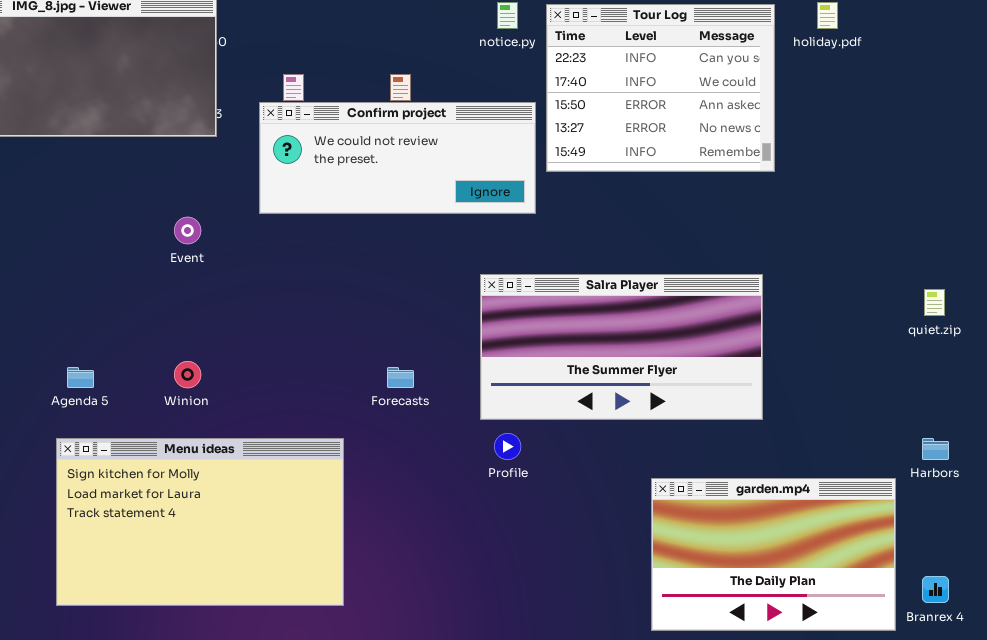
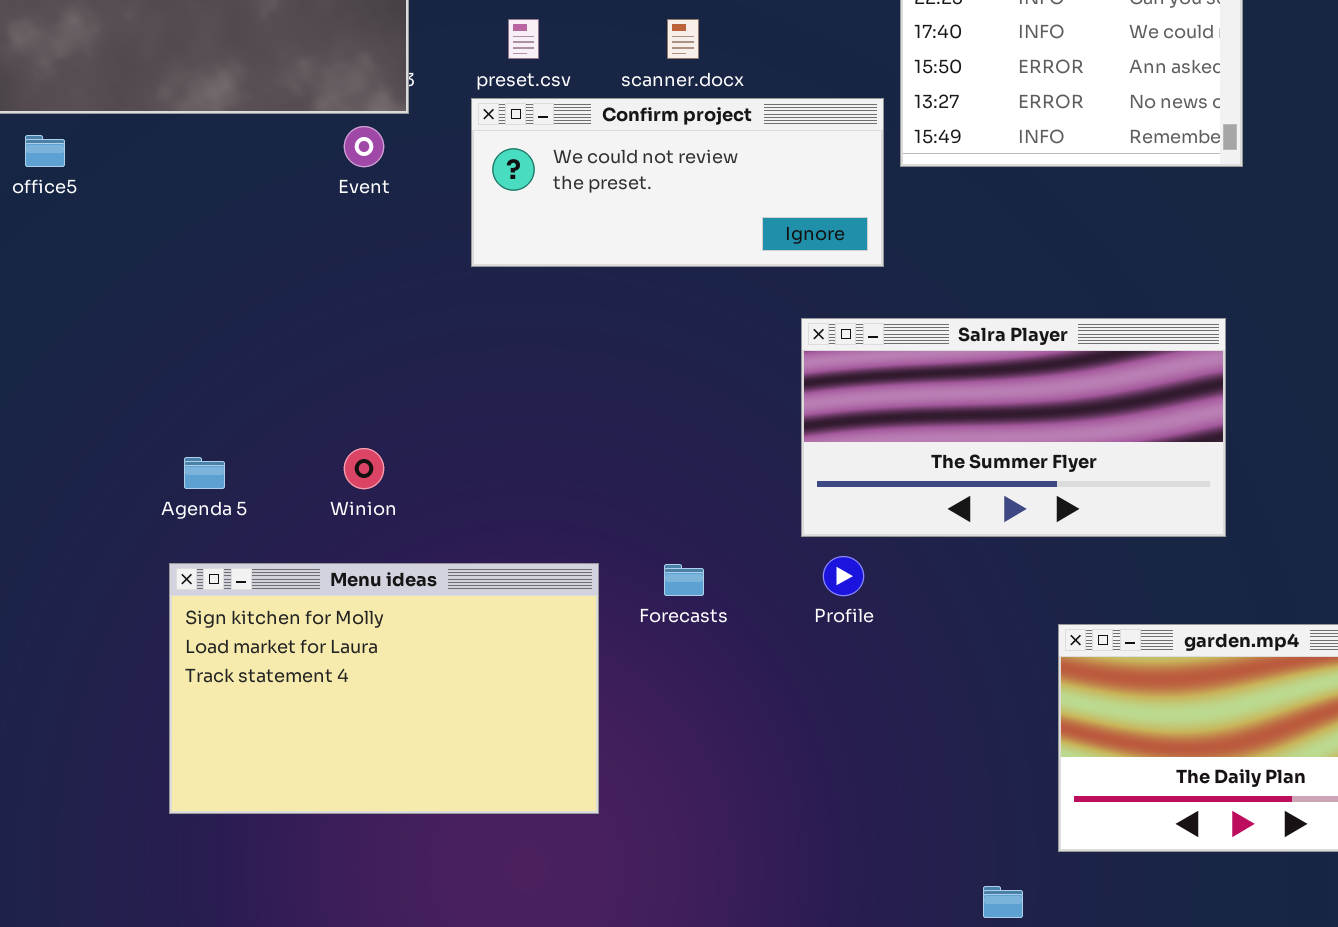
Confirm project: [259,102,536,214] -> [471,98,884,267], moved
Event: [174,217,201,244] -> [344,126,384,167], moved
Forecasts: [387,367,414,388] -> [664,564,704,596], moved

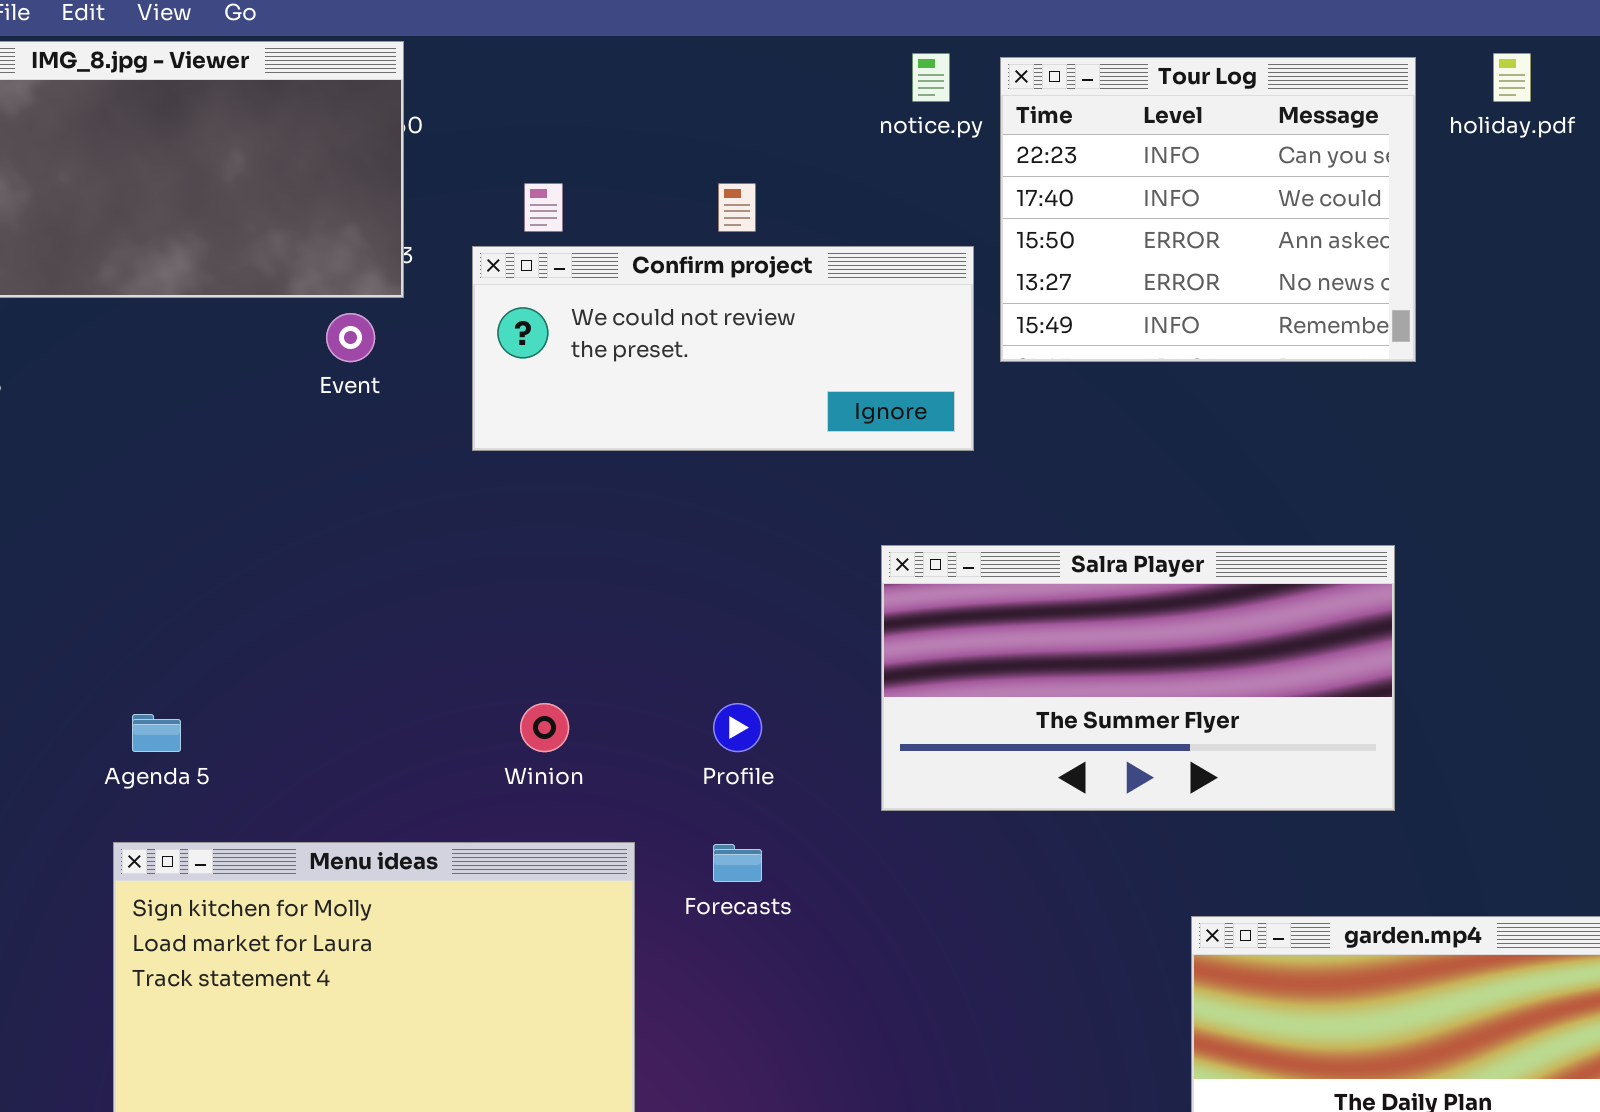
Confirm project: [471,98,884,267] -> [472,246,974,451], moved
Winion: [344,448,384,489] -> [520,703,569,752], moved
Profile: [823,556,864,596] -> [713,703,762,752], moved

